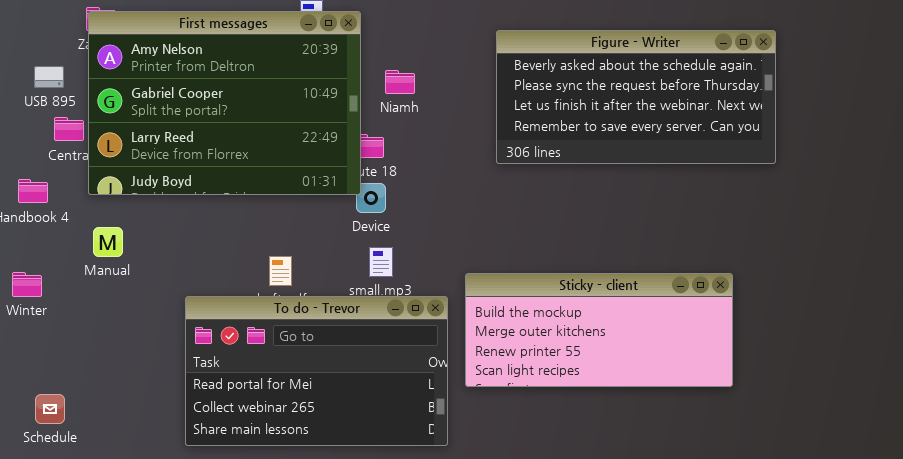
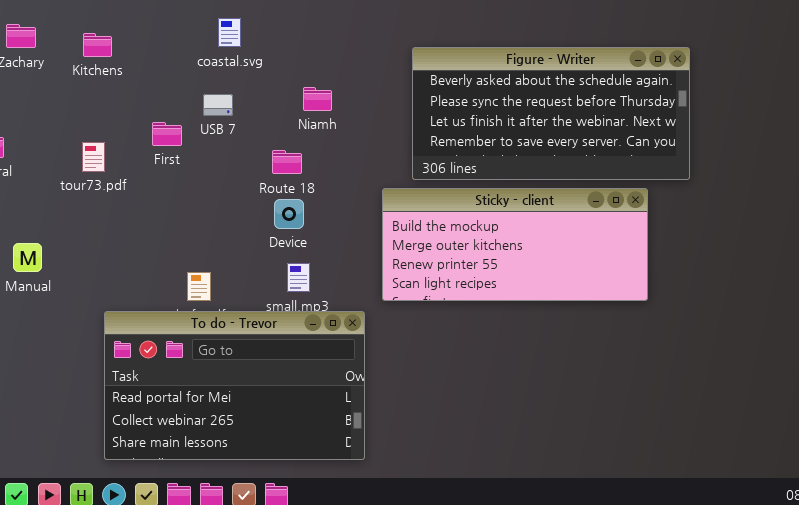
First messages: [88,11,361,195] -> none, closed
Sticky - client: [465,273,733,387] -> [382,188,648,301], moved

